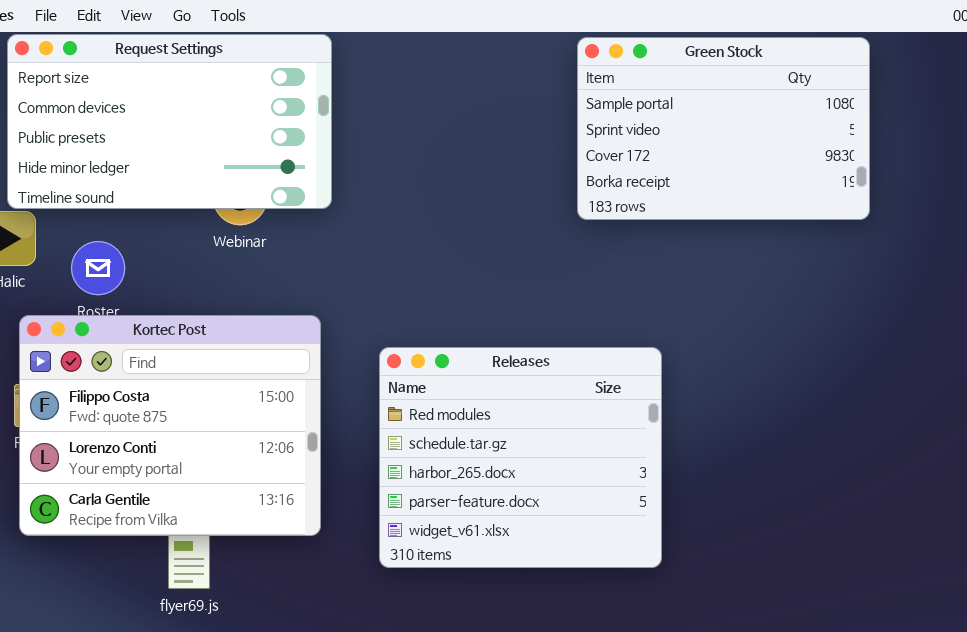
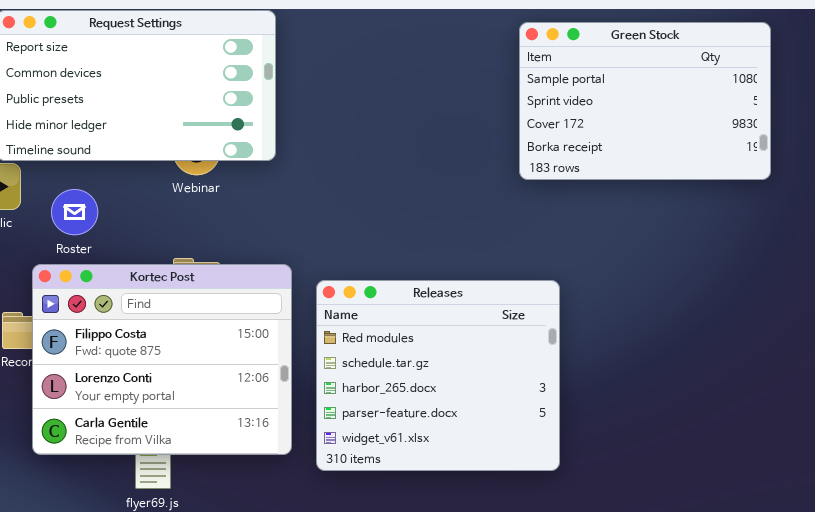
Green Stock: [577,37,870,220] -> [519,22,771,180], moved
Kortec Post: [19,315,321,536] -> [32,264,292,455], moved

